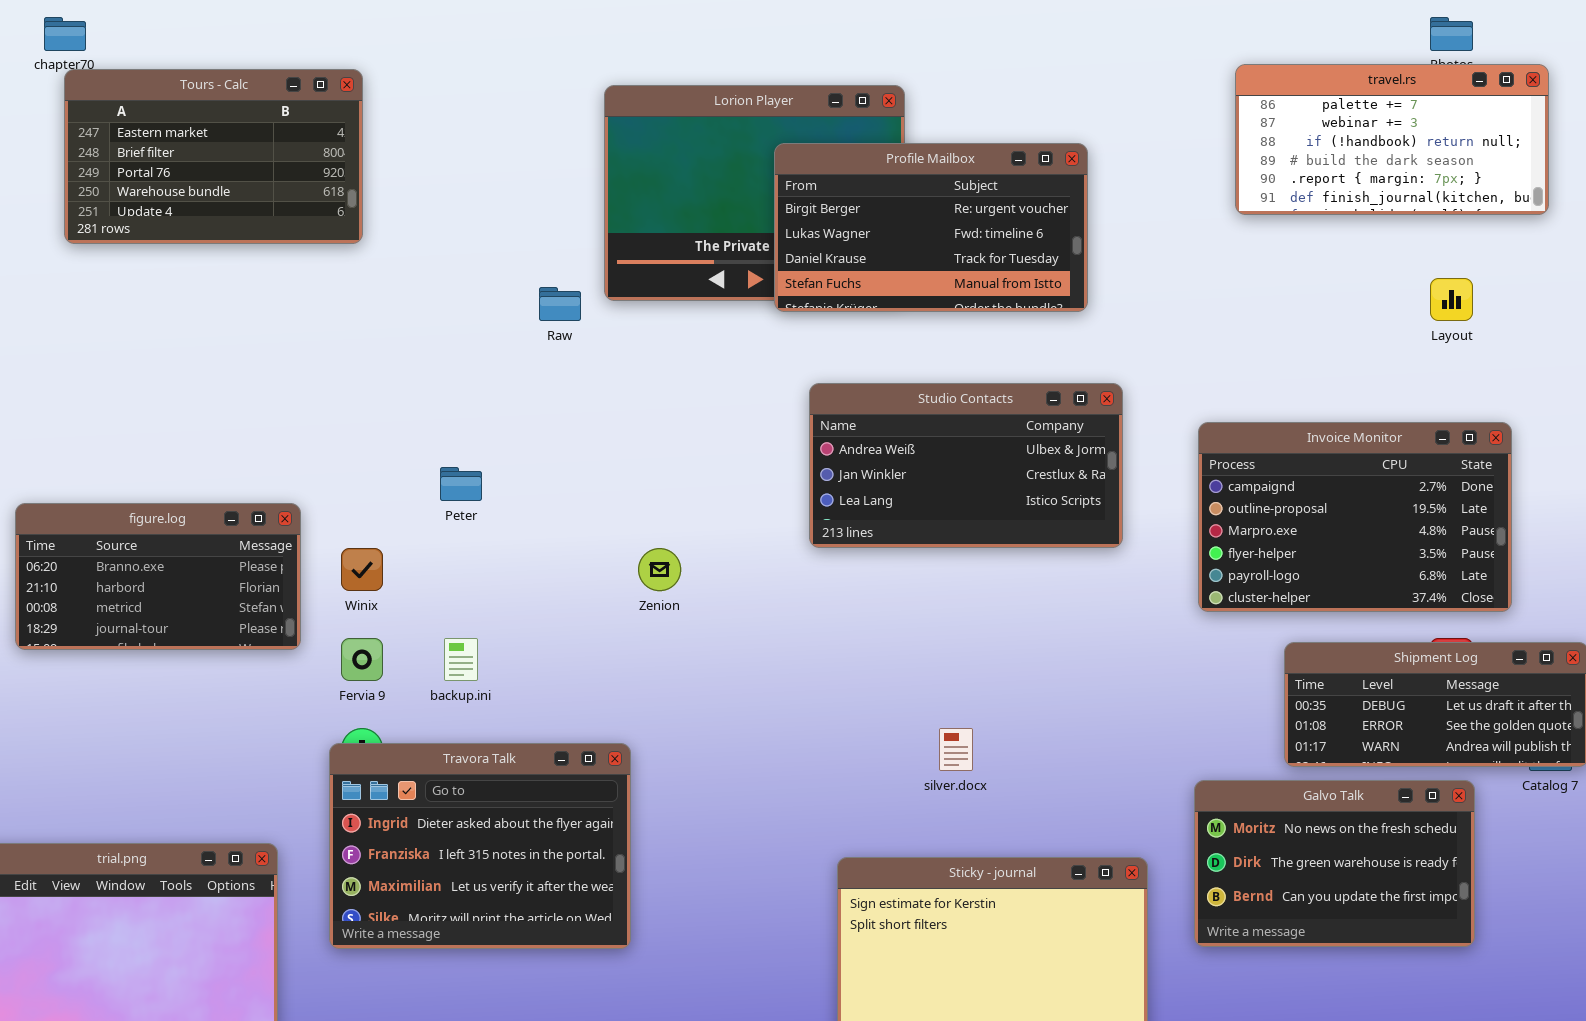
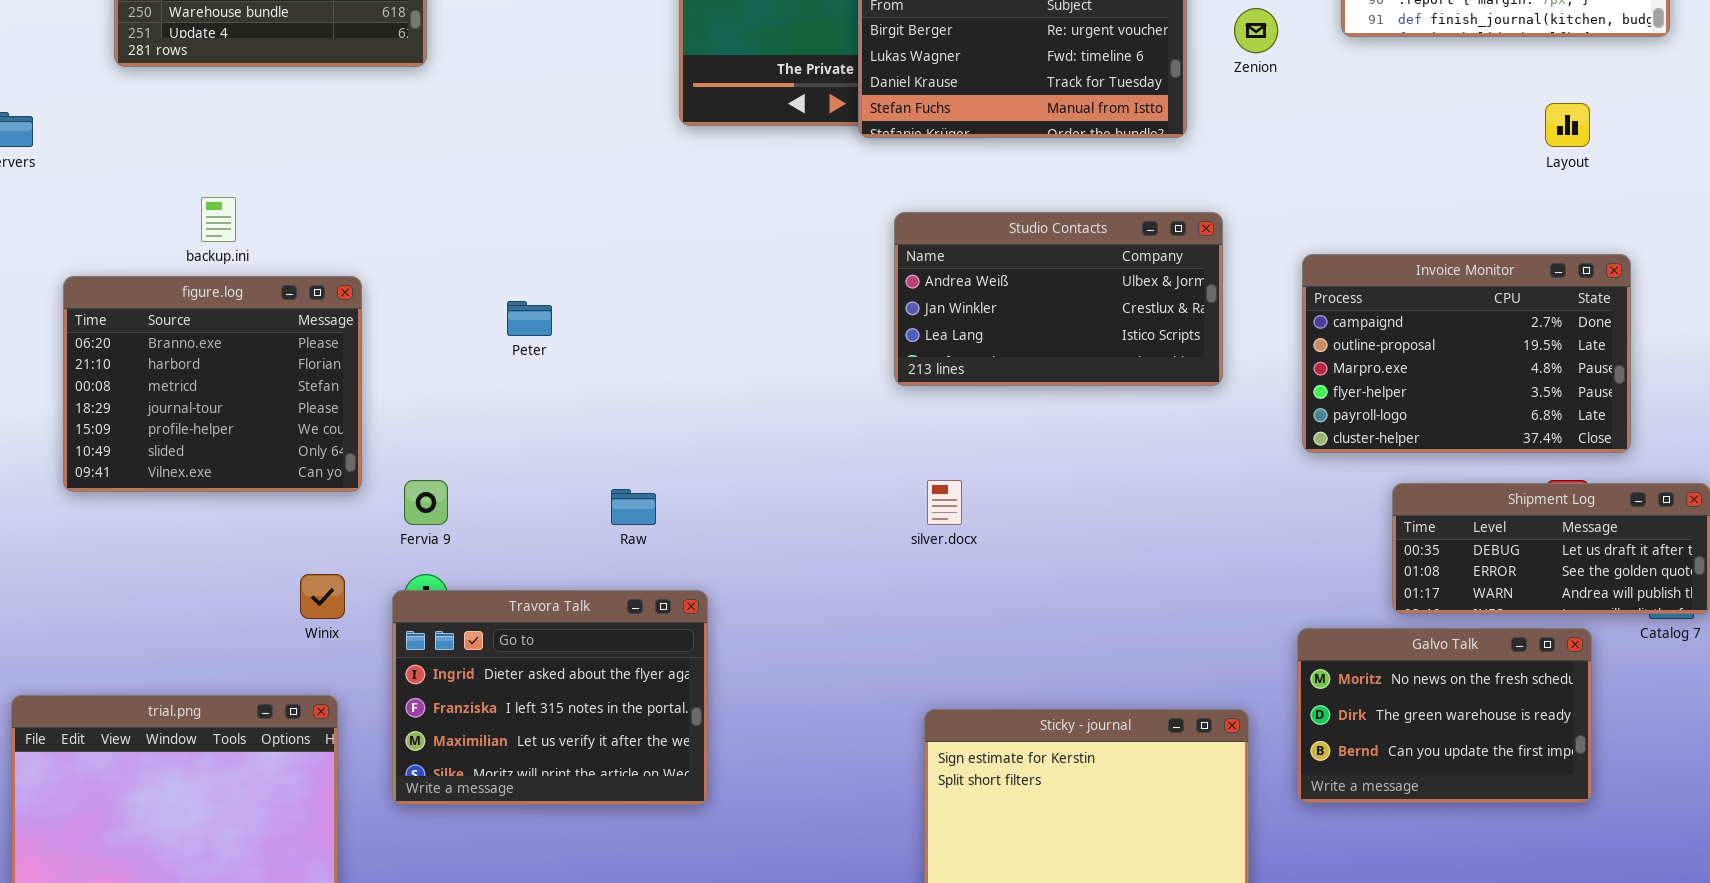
Raw: [539,287,581,321] -> [611,489,656,525], moved
figure.log: [15,503,301,650] -> [63,276,362,492], resized
Winix: [341,548,383,591] -> [300,574,345,619], moved
Zenion: [638,548,681,591] -> [1234,8,1278,53], moved
backup.ini: [444,638,478,681] -> [201,197,236,242], moved
silver.docx: [939,728,973,771] -> [927,480,962,525], moved

